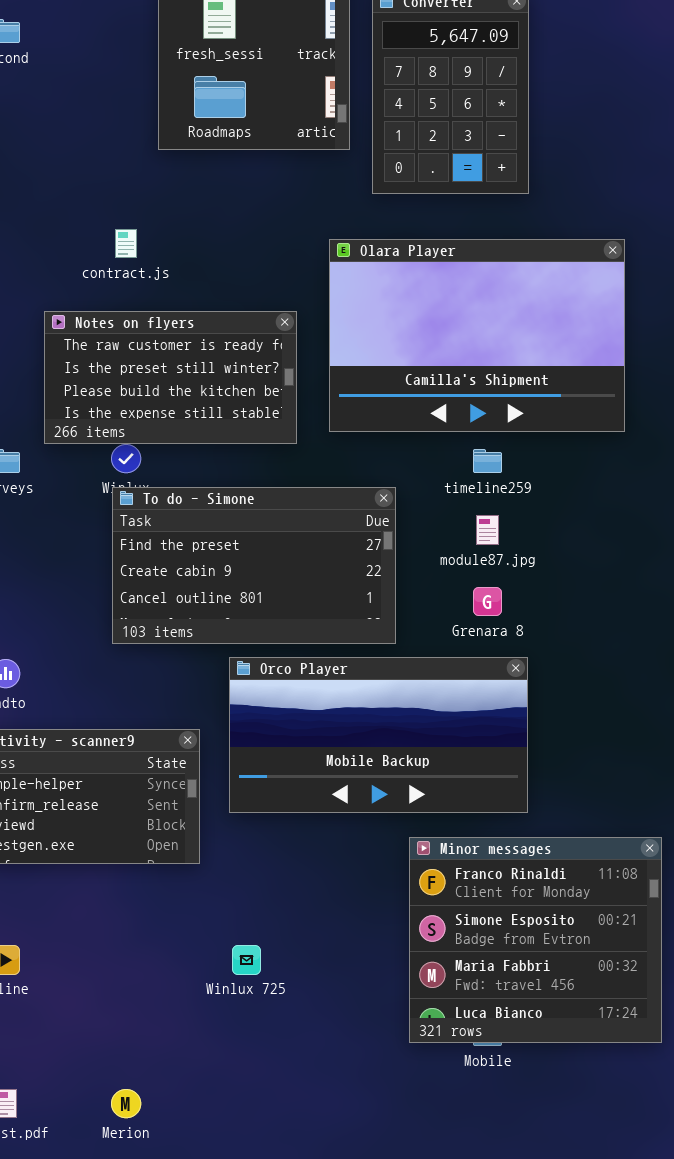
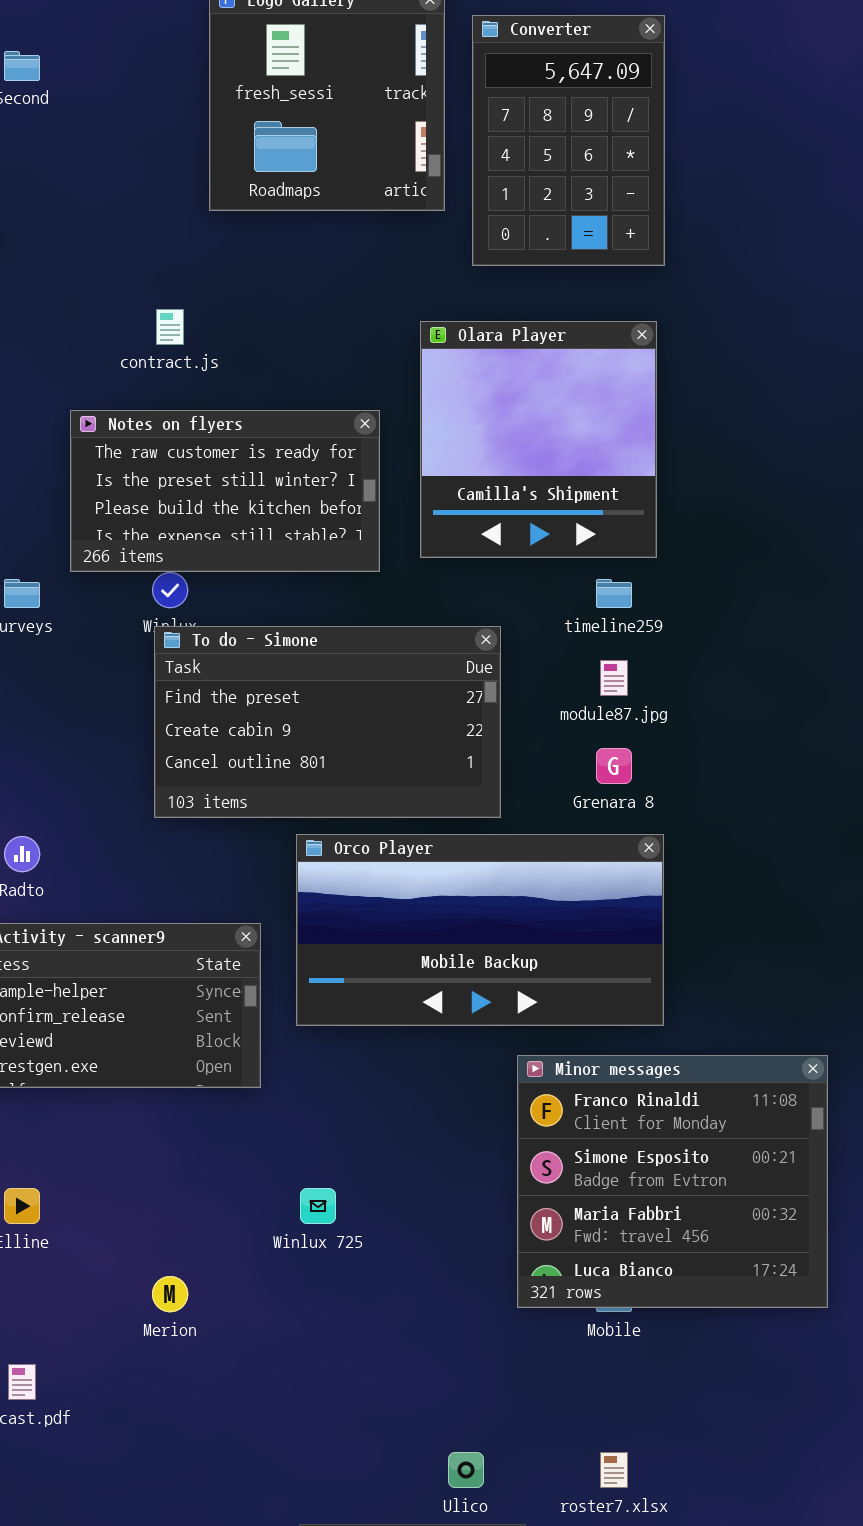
Olara Player: [329,239,625,432] -> [420,321,657,558], resized
Merion: [111,1089,141,1118] -> [152,1276,188,1312], moved

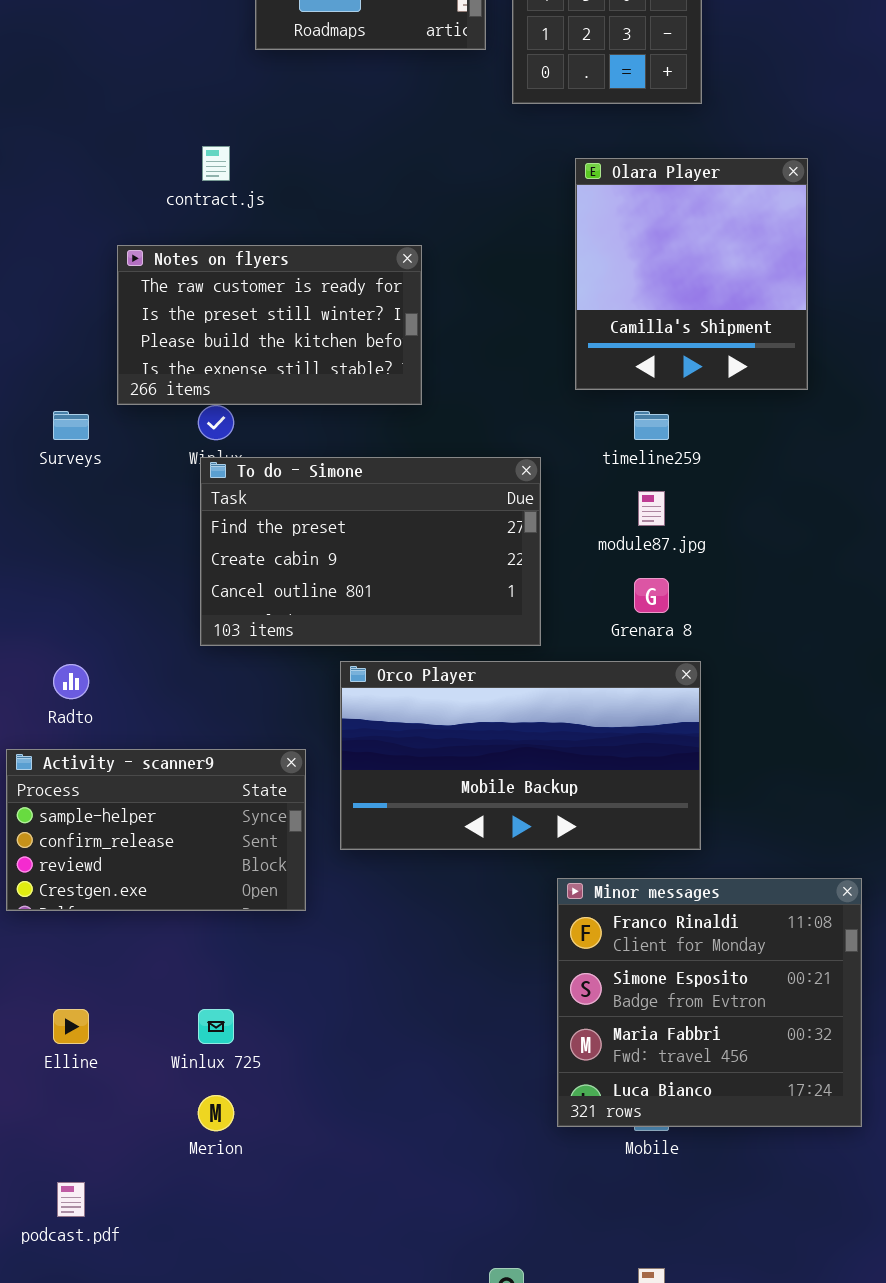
Olara Player: [420,321,657,558] -> [575,158,808,390], moved
Winlux 725: [300,1188,336,1224] -> [198,1009,234,1044], moved

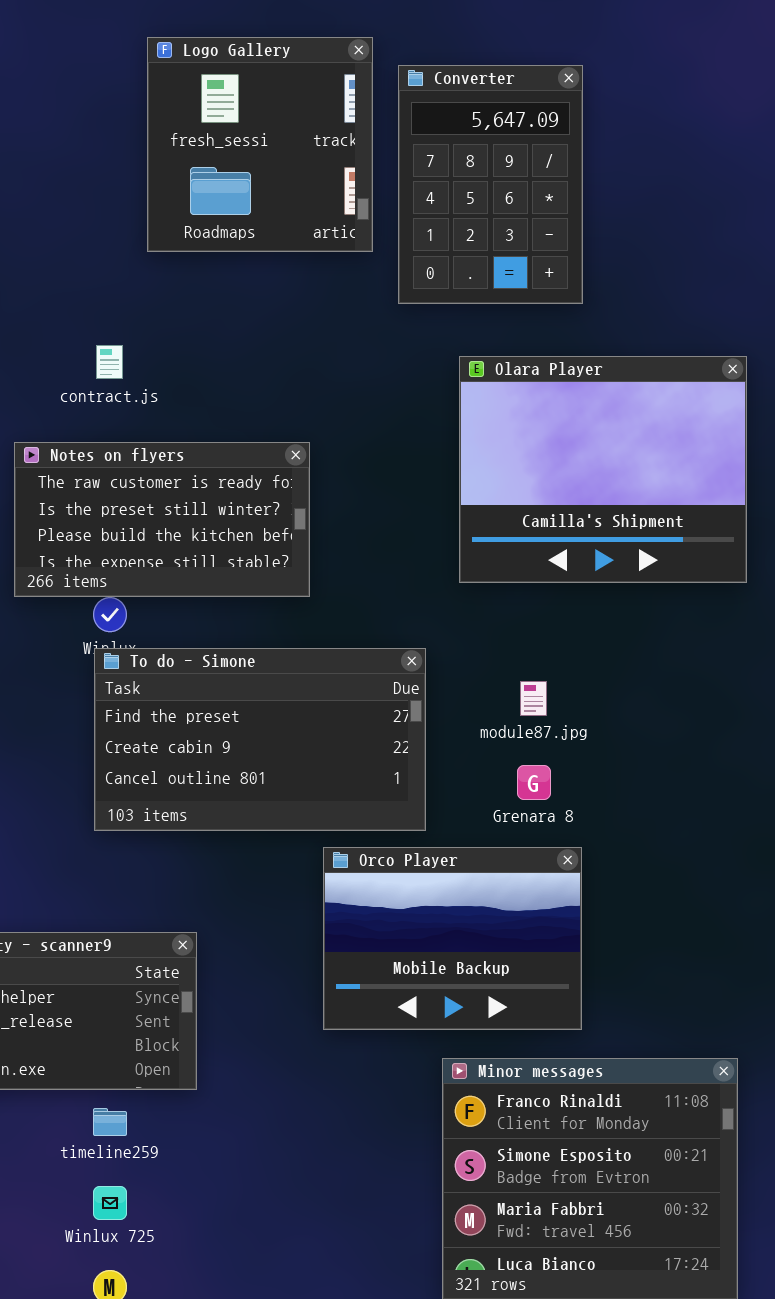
Olara Player: [575,158,808,390] -> [459,356,747,583], resized
timeline259: [634,411,669,440] -> [93,1108,127,1136], moved
Orco Player: [340,661,701,850] -> [323,847,582,1030], resized

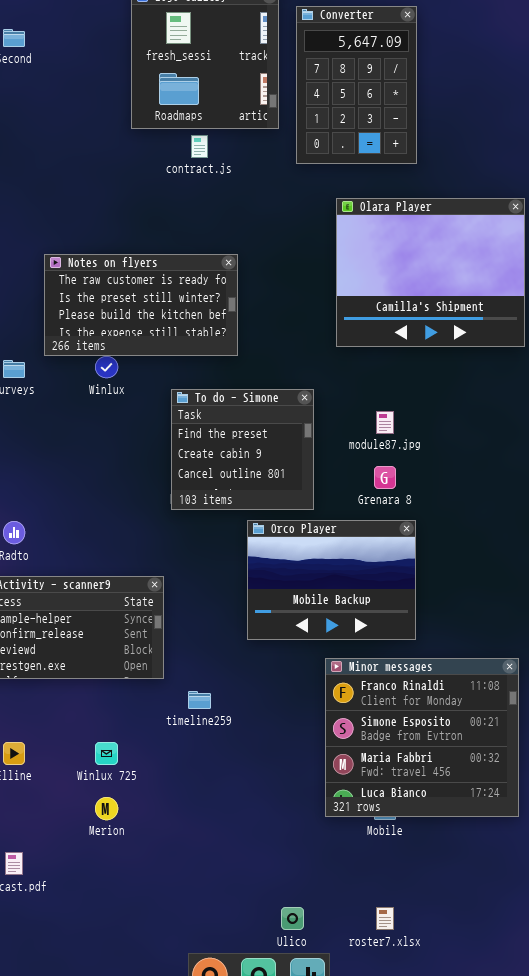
contract.js: [96,345,123,379] -> [191,135,208,158], moved
To do - Simone: [94,648,426,831] -> [171,389,314,510], resized
timeline259: [93,1108,127,1136] -> [188,691,211,709], moved

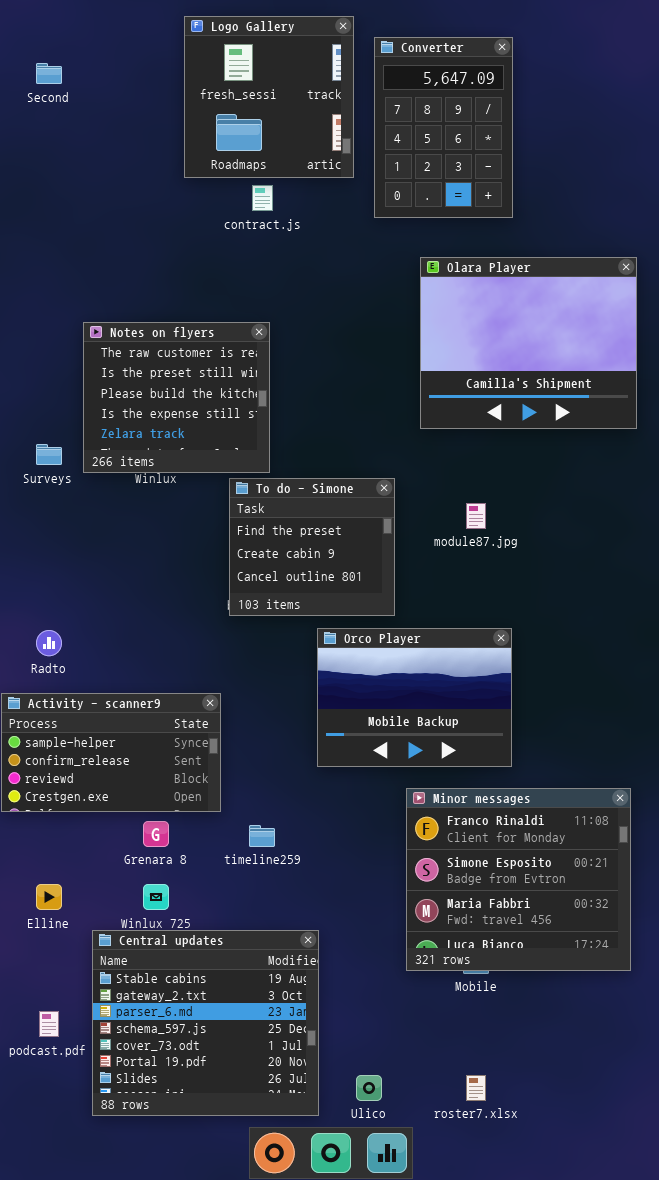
Notes on flyers: [44,254,238,356] -> [83,322,270,473], resized
Grenara 8: [374,466,396,489] -> [143,821,169,847], moved
Central updates: none -> [92,930,319,1116], opened

